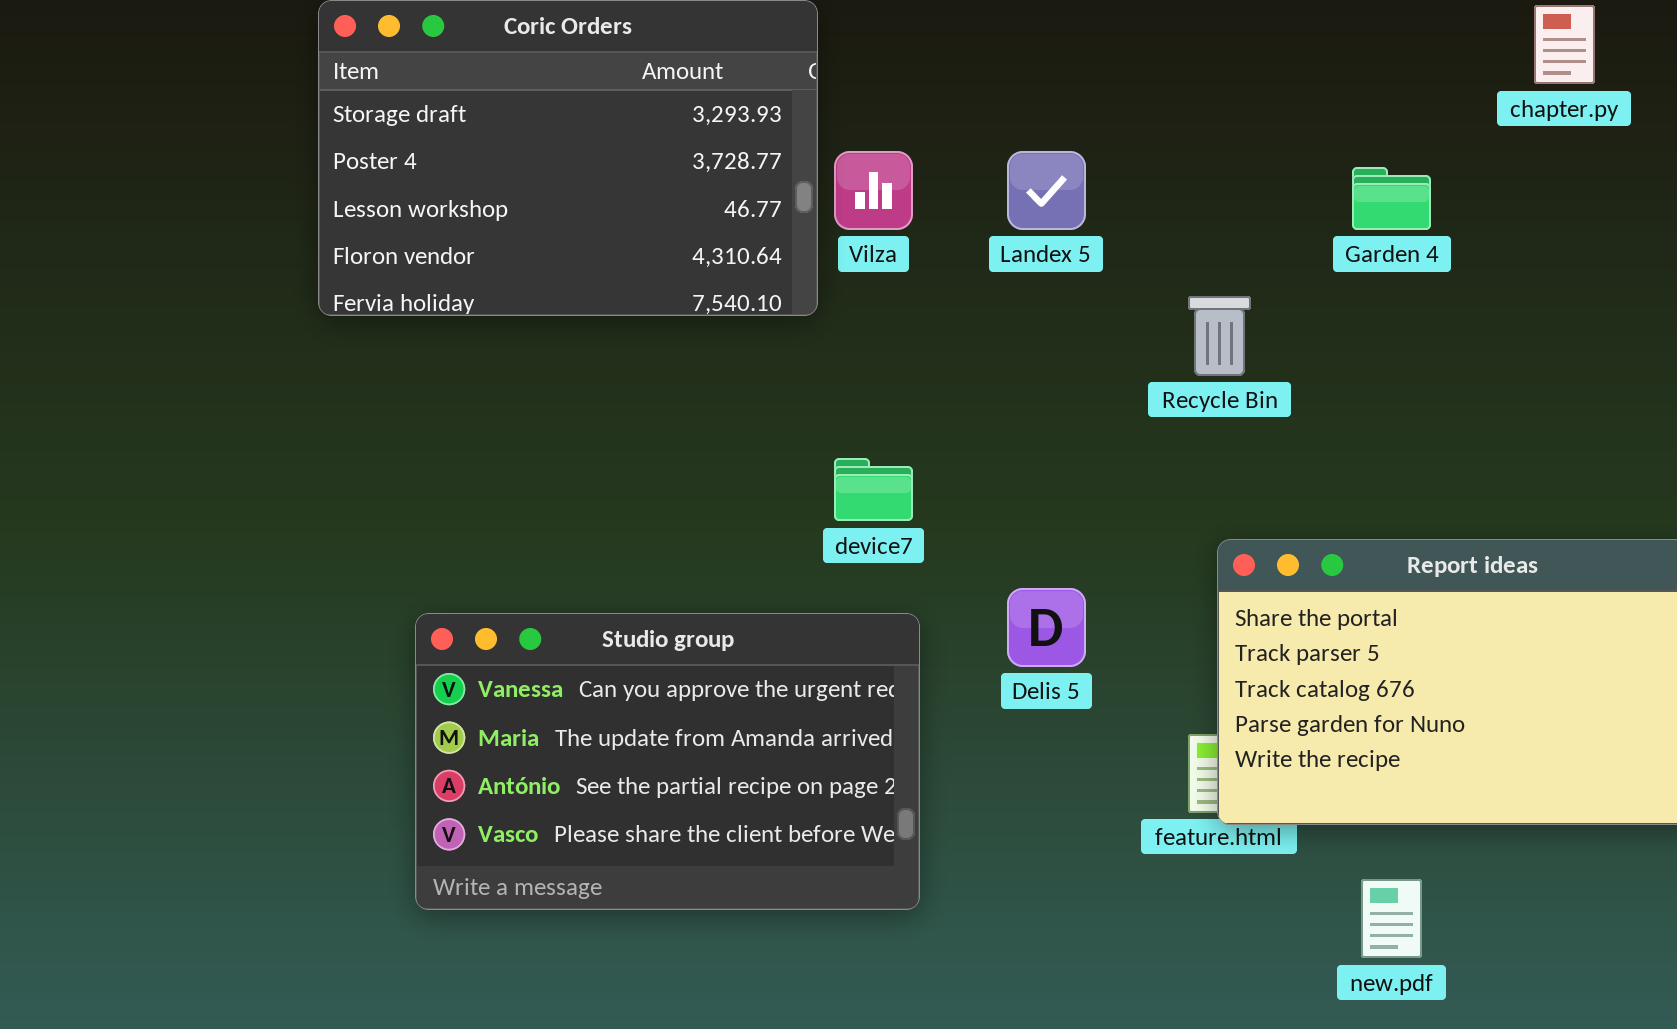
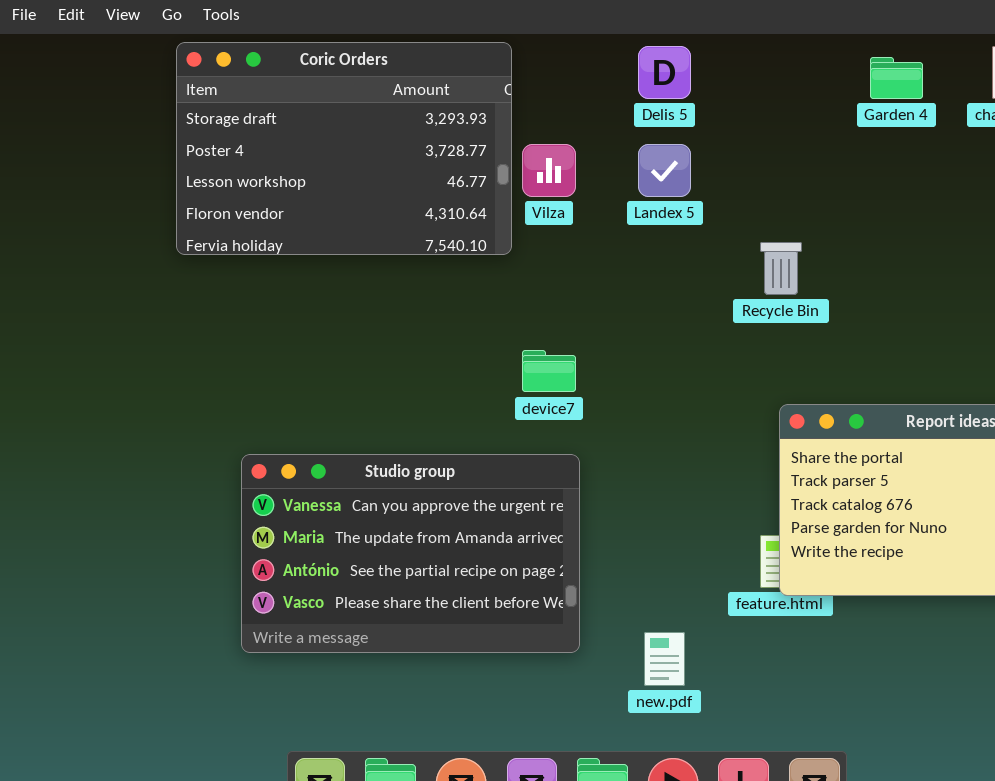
Garden 4: [1352,167,1431,230] -> [870,57,923,99], moved
Delis 5: [1007,588,1086,667] -> [638,46,691,99], moved
new.pdf: [1361,879,1422,958] -> [644,632,685,686], moved

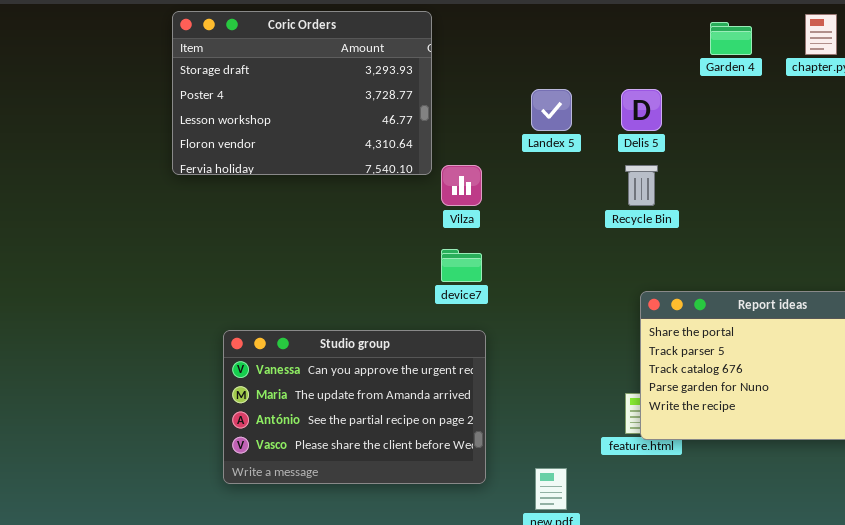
Delis 5: [638,46,691,99] -> [621,89,662,131], moved
Vilza: [522,144,576,197] -> [441,165,482,206], moved

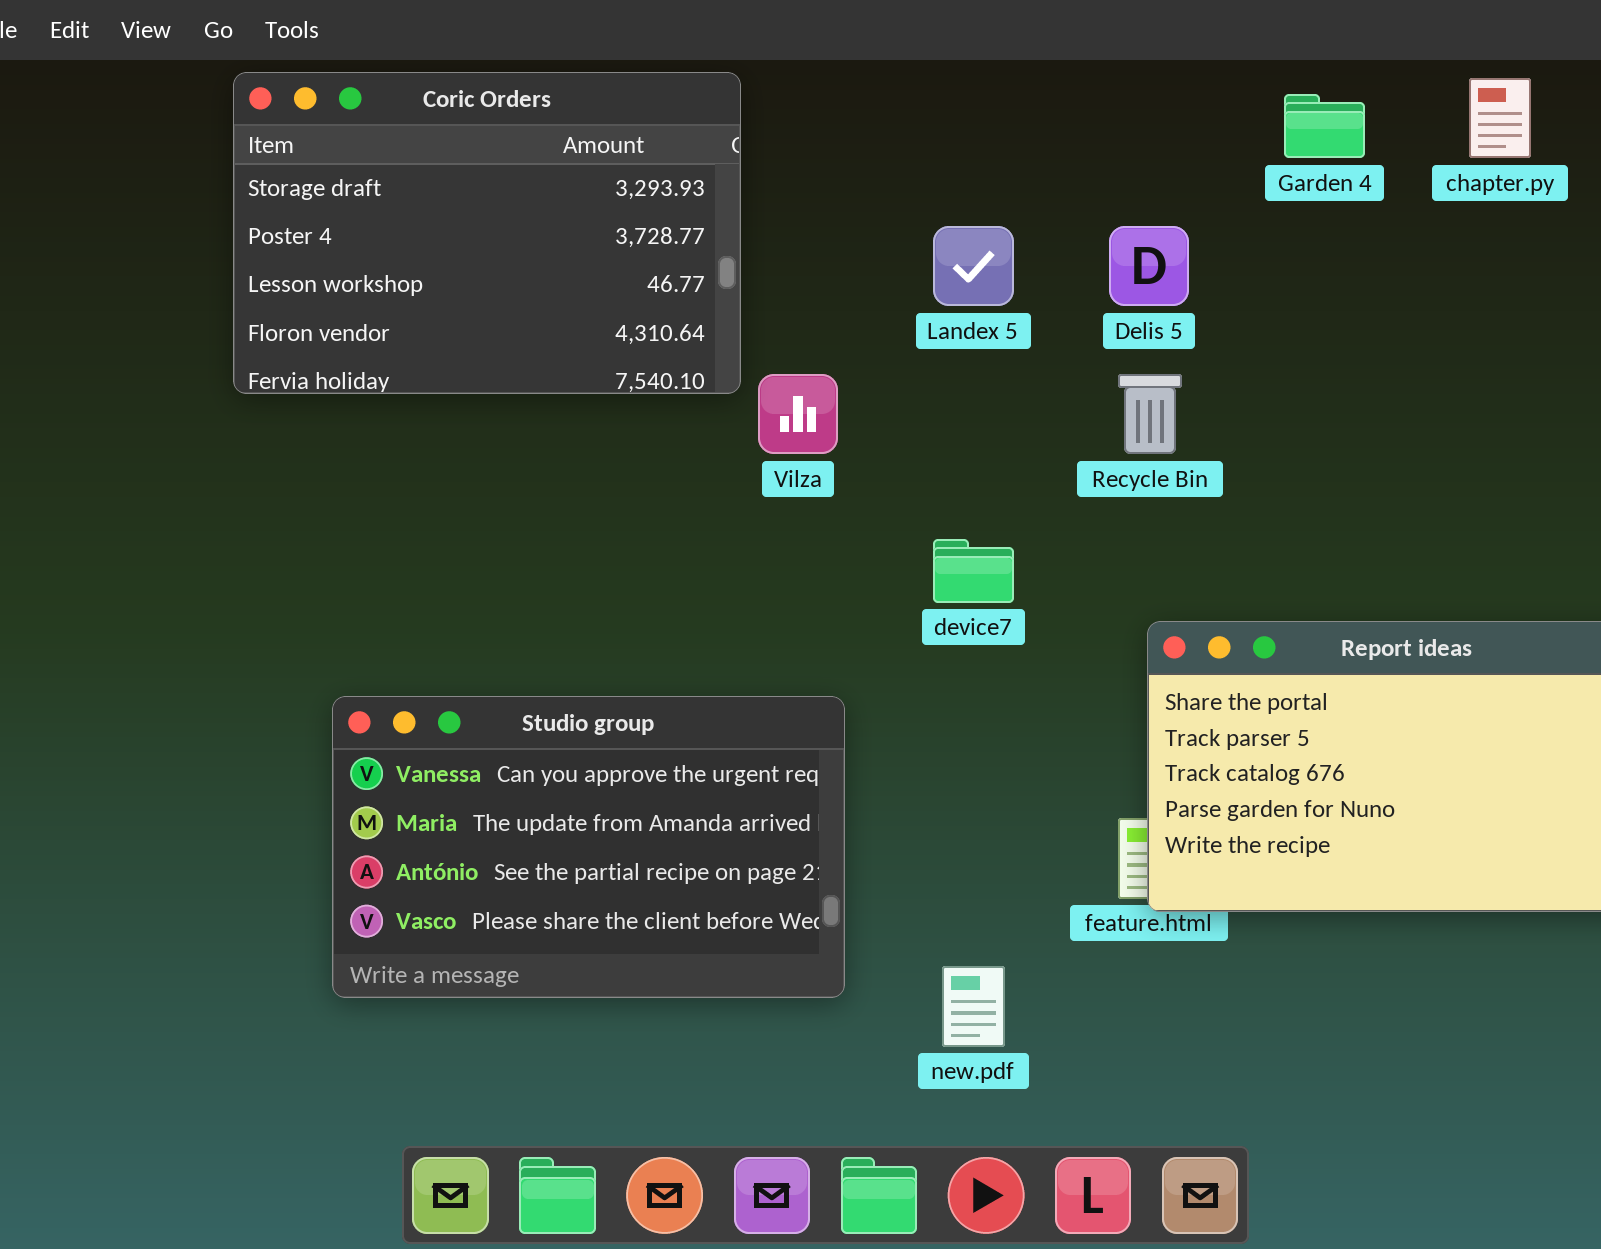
device7: [441,249,482,282] -> [933,539,1014,603], moved

